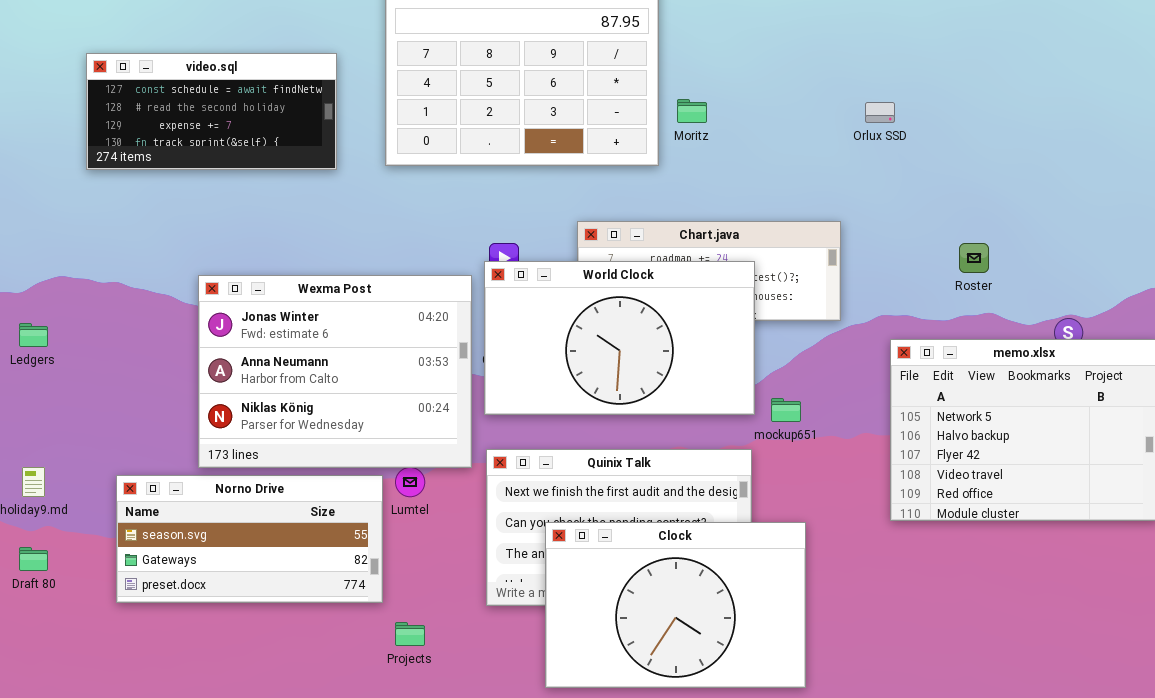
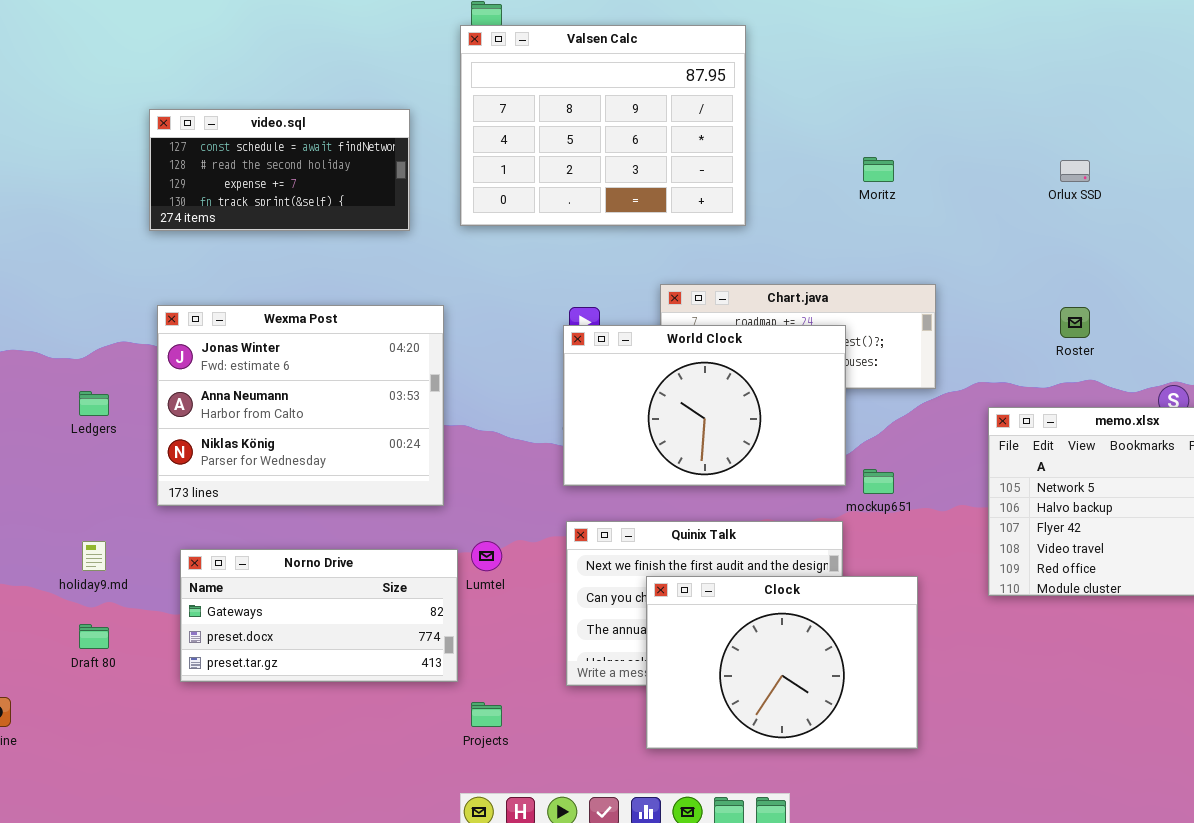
Moritz: [677,99,707,123] -> [863,157,894,182], moved
Orlux SSD: [865,102,895,123] -> [1060,160,1090,182], moved
Wexma Post: [198,275,472,468] -> [157,305,444,506], moved
Norno Drive: [116,475,383,603] -> [180,549,458,682], scrolled down 1 row
Clock: [545,522,806,688] -> [646,576,918,749], moved

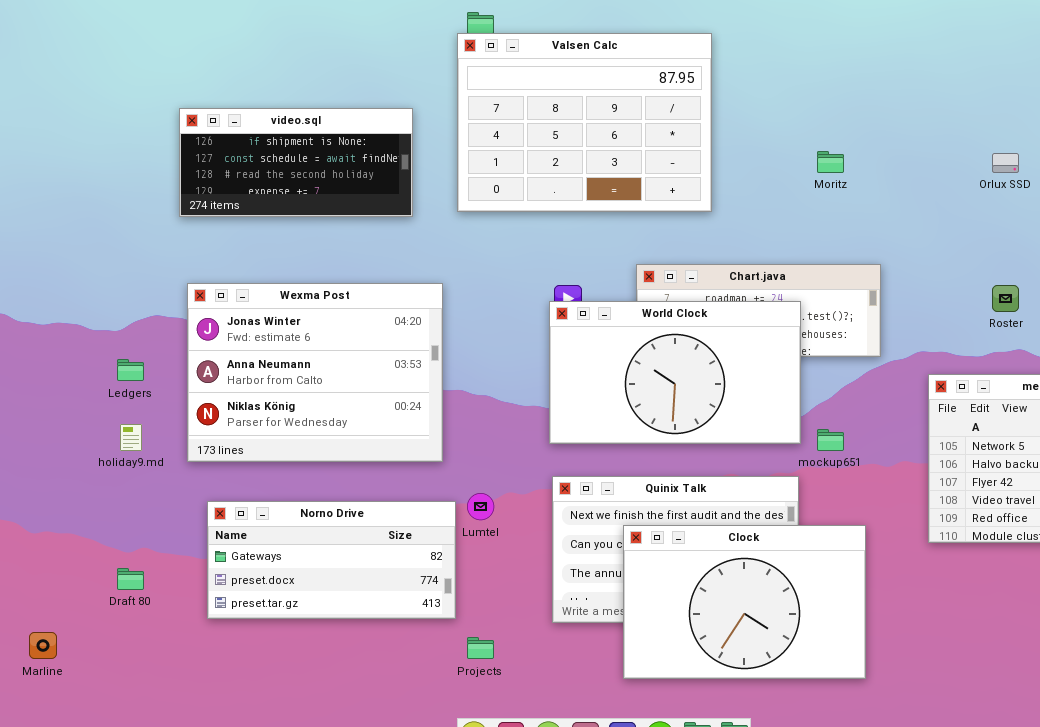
video.sql: [149,109,410,231] -> [179,108,413,217], scrolled up 1 row
holiday9.md: [82,541,106,571] -> [120,424,142,451], moved

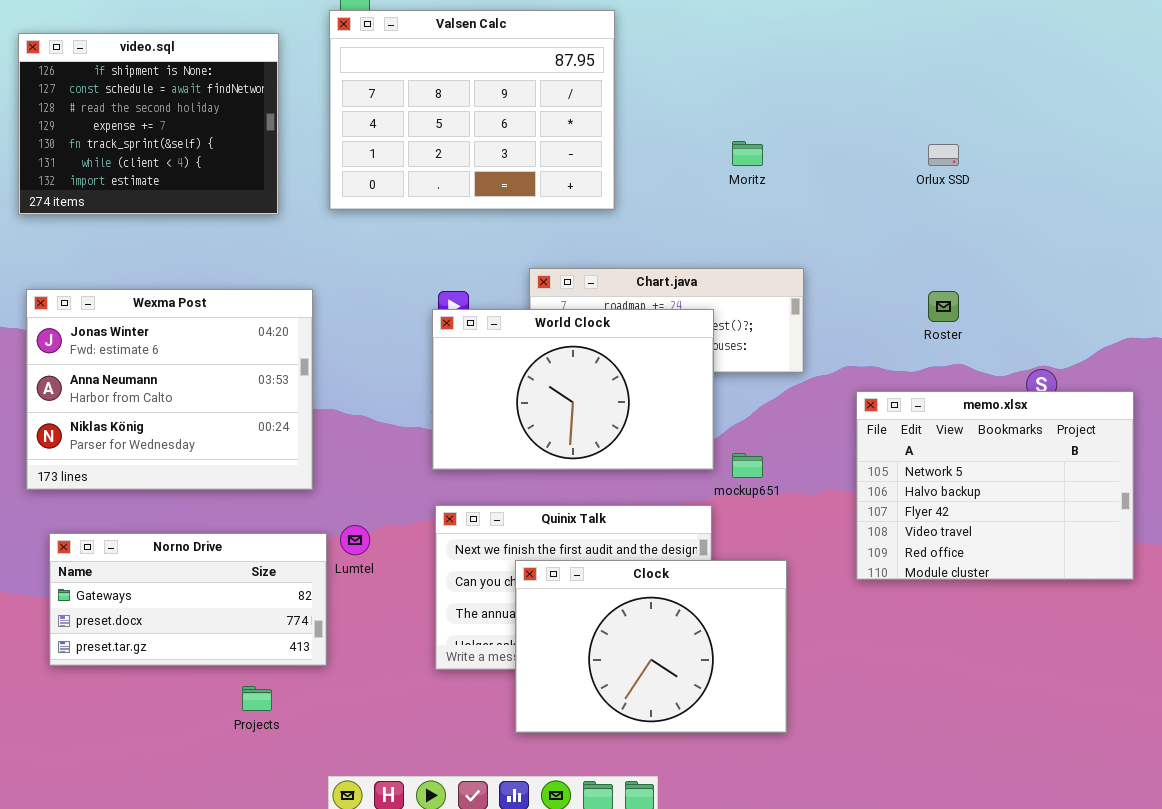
video.sql: [179,108,413,217] -> [18,33,279,215], resized
Projects: [467,637,494,659] -> [242,686,272,711], moved

